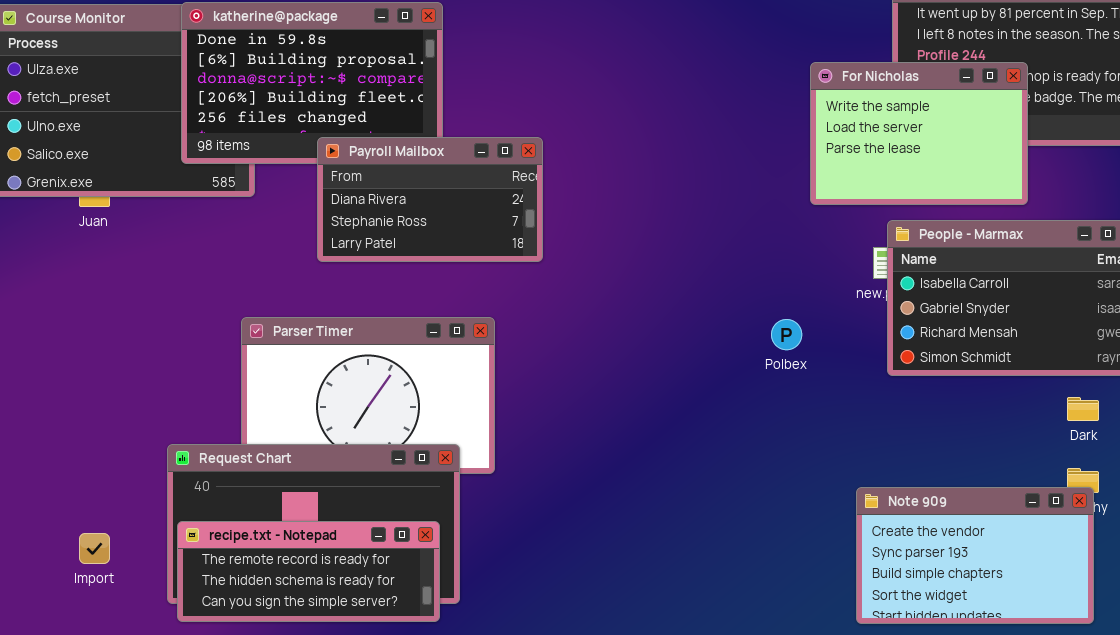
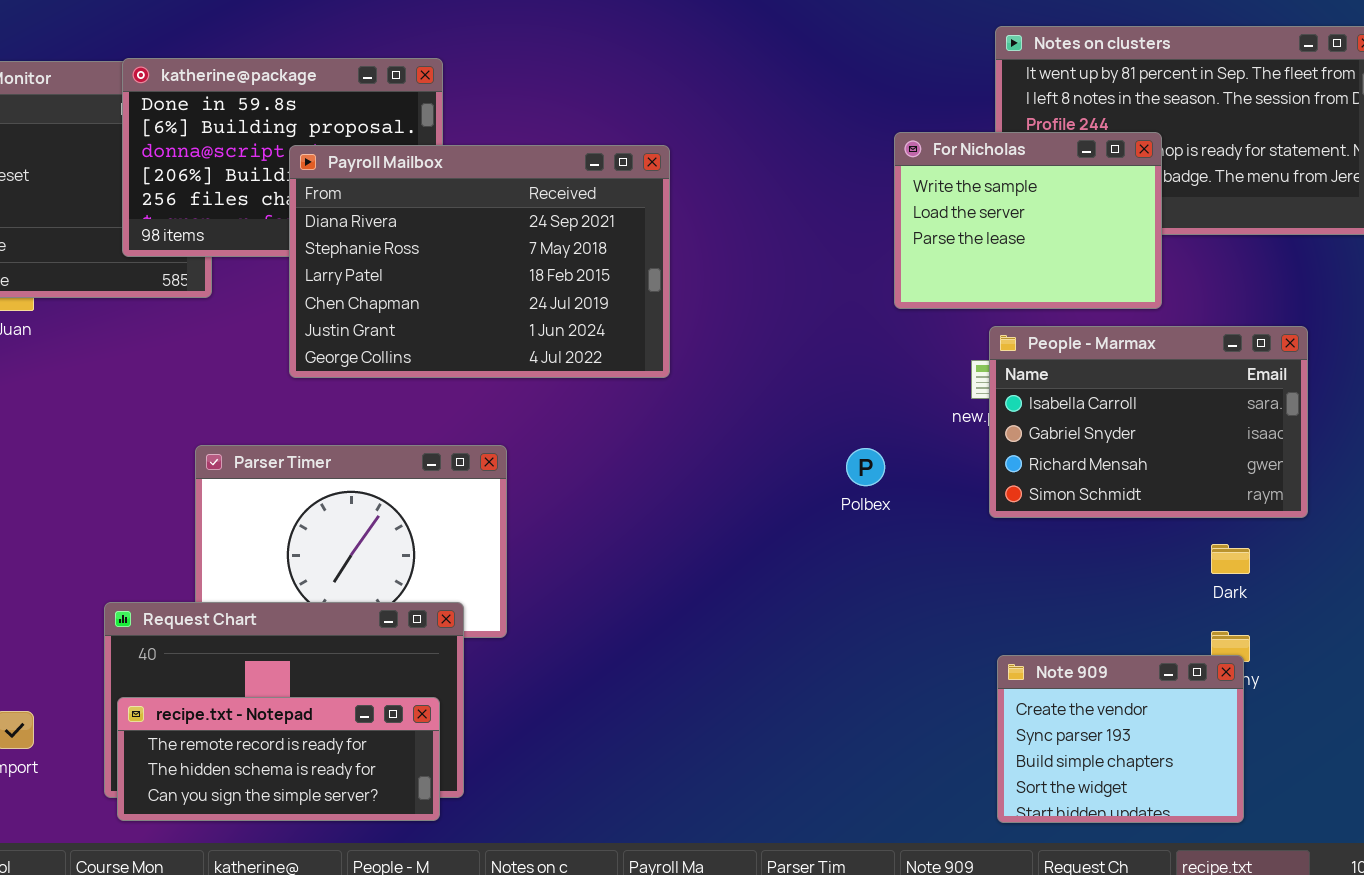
Payroll Mailbox: [317,137,543,262] -> [289,145,670,378], resized
Note 909: [856,487,1094,624] -> [997,655,1244,823], resized

